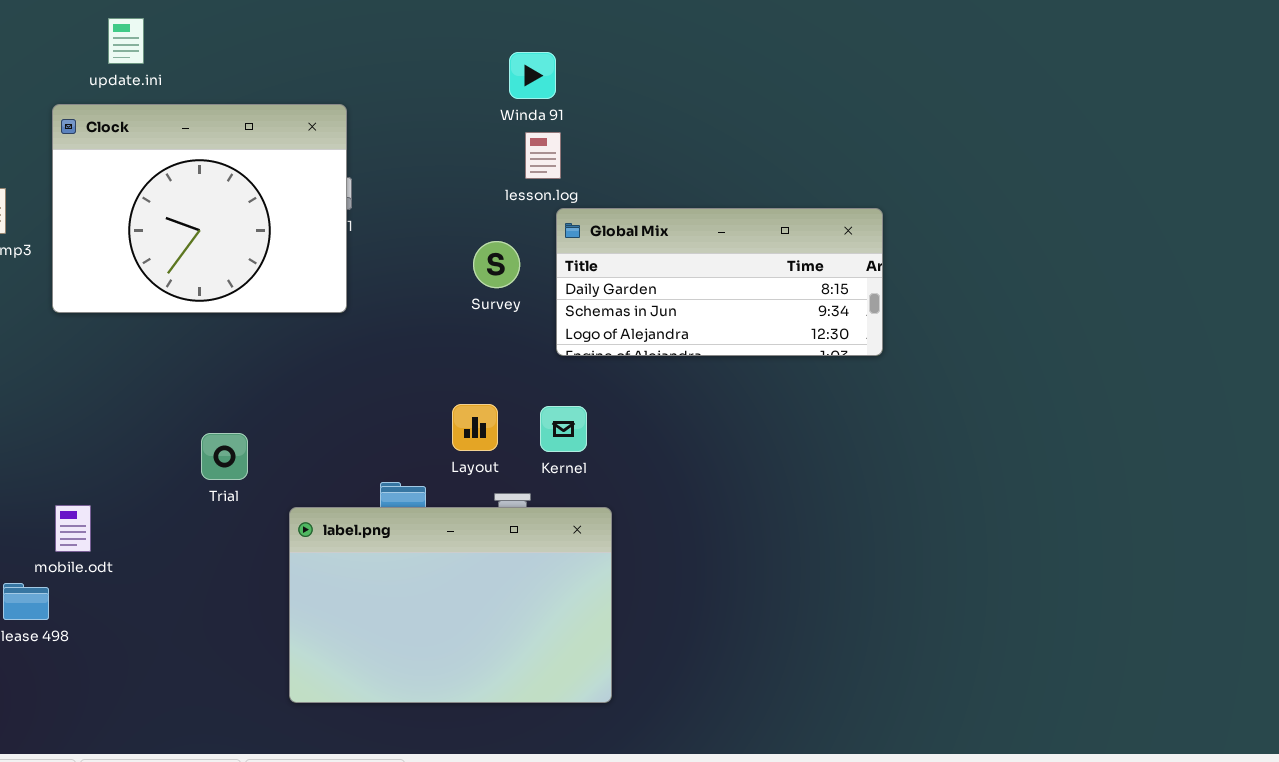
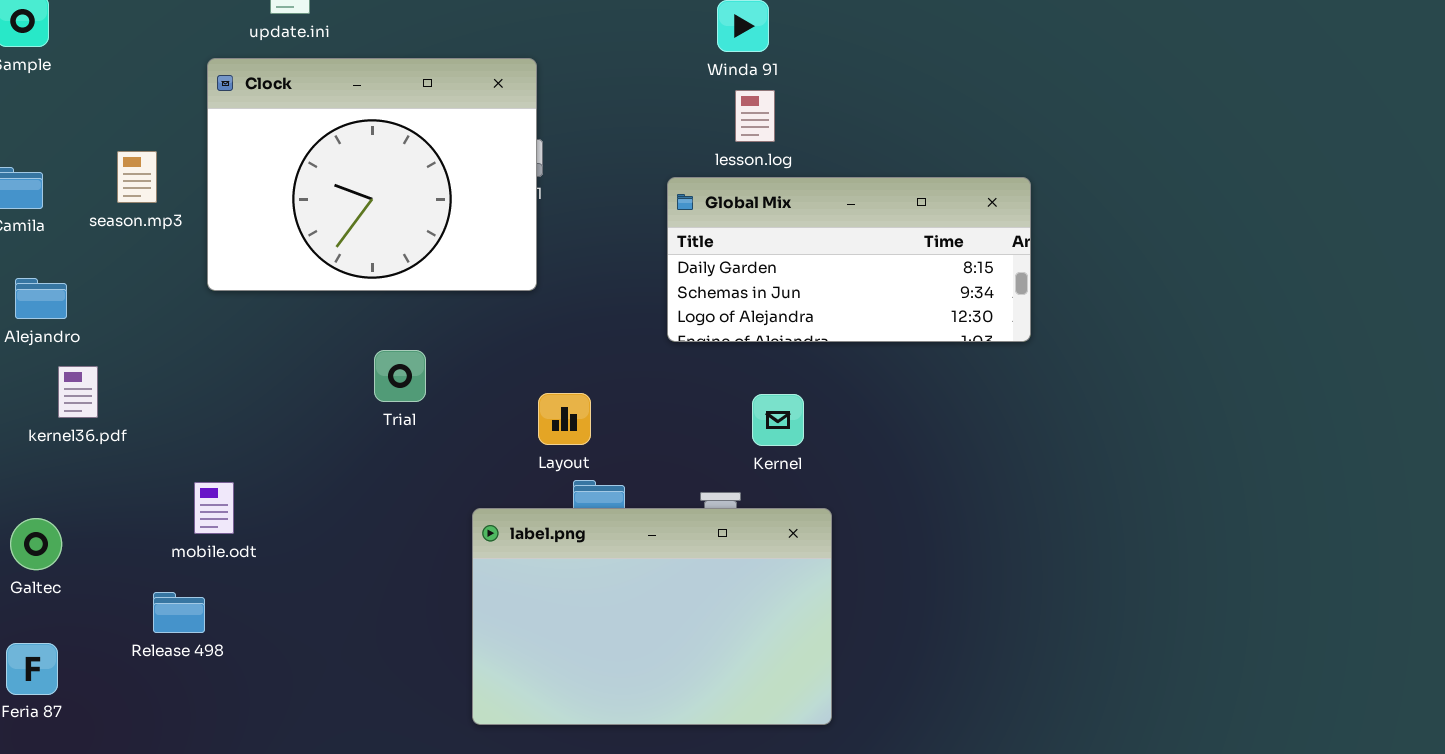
Global Mix: [556,208,883,356] -> [667,177,1031,342], moved
Layout: [452,404,498,451] -> [538,393,591,445], moved
Trial: [201,433,248,480] -> [374,350,426,402], moved
mobile.odt: [55,505,91,552] -> [194,482,234,534], moved

